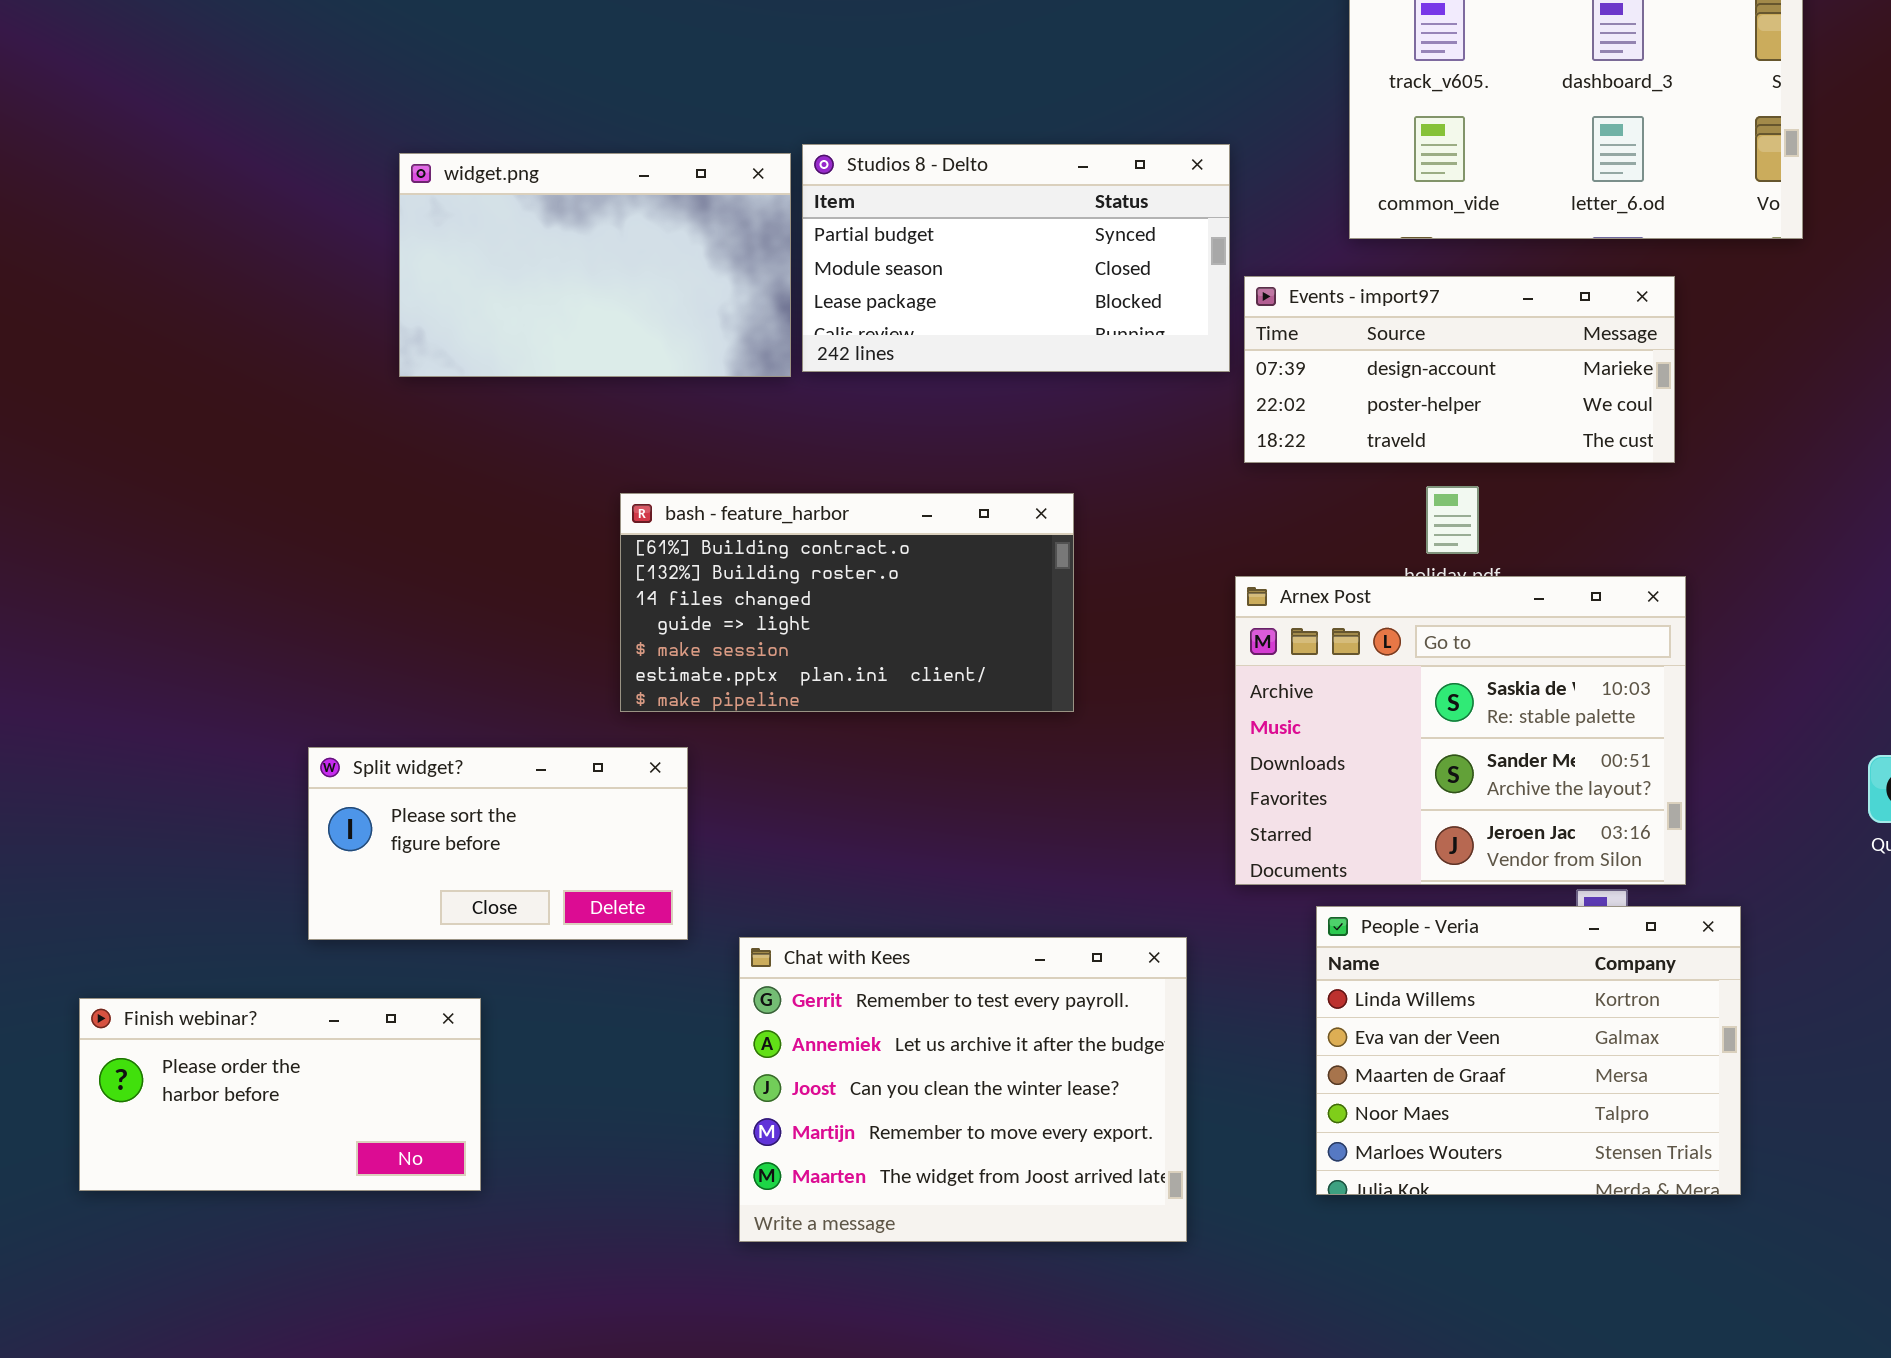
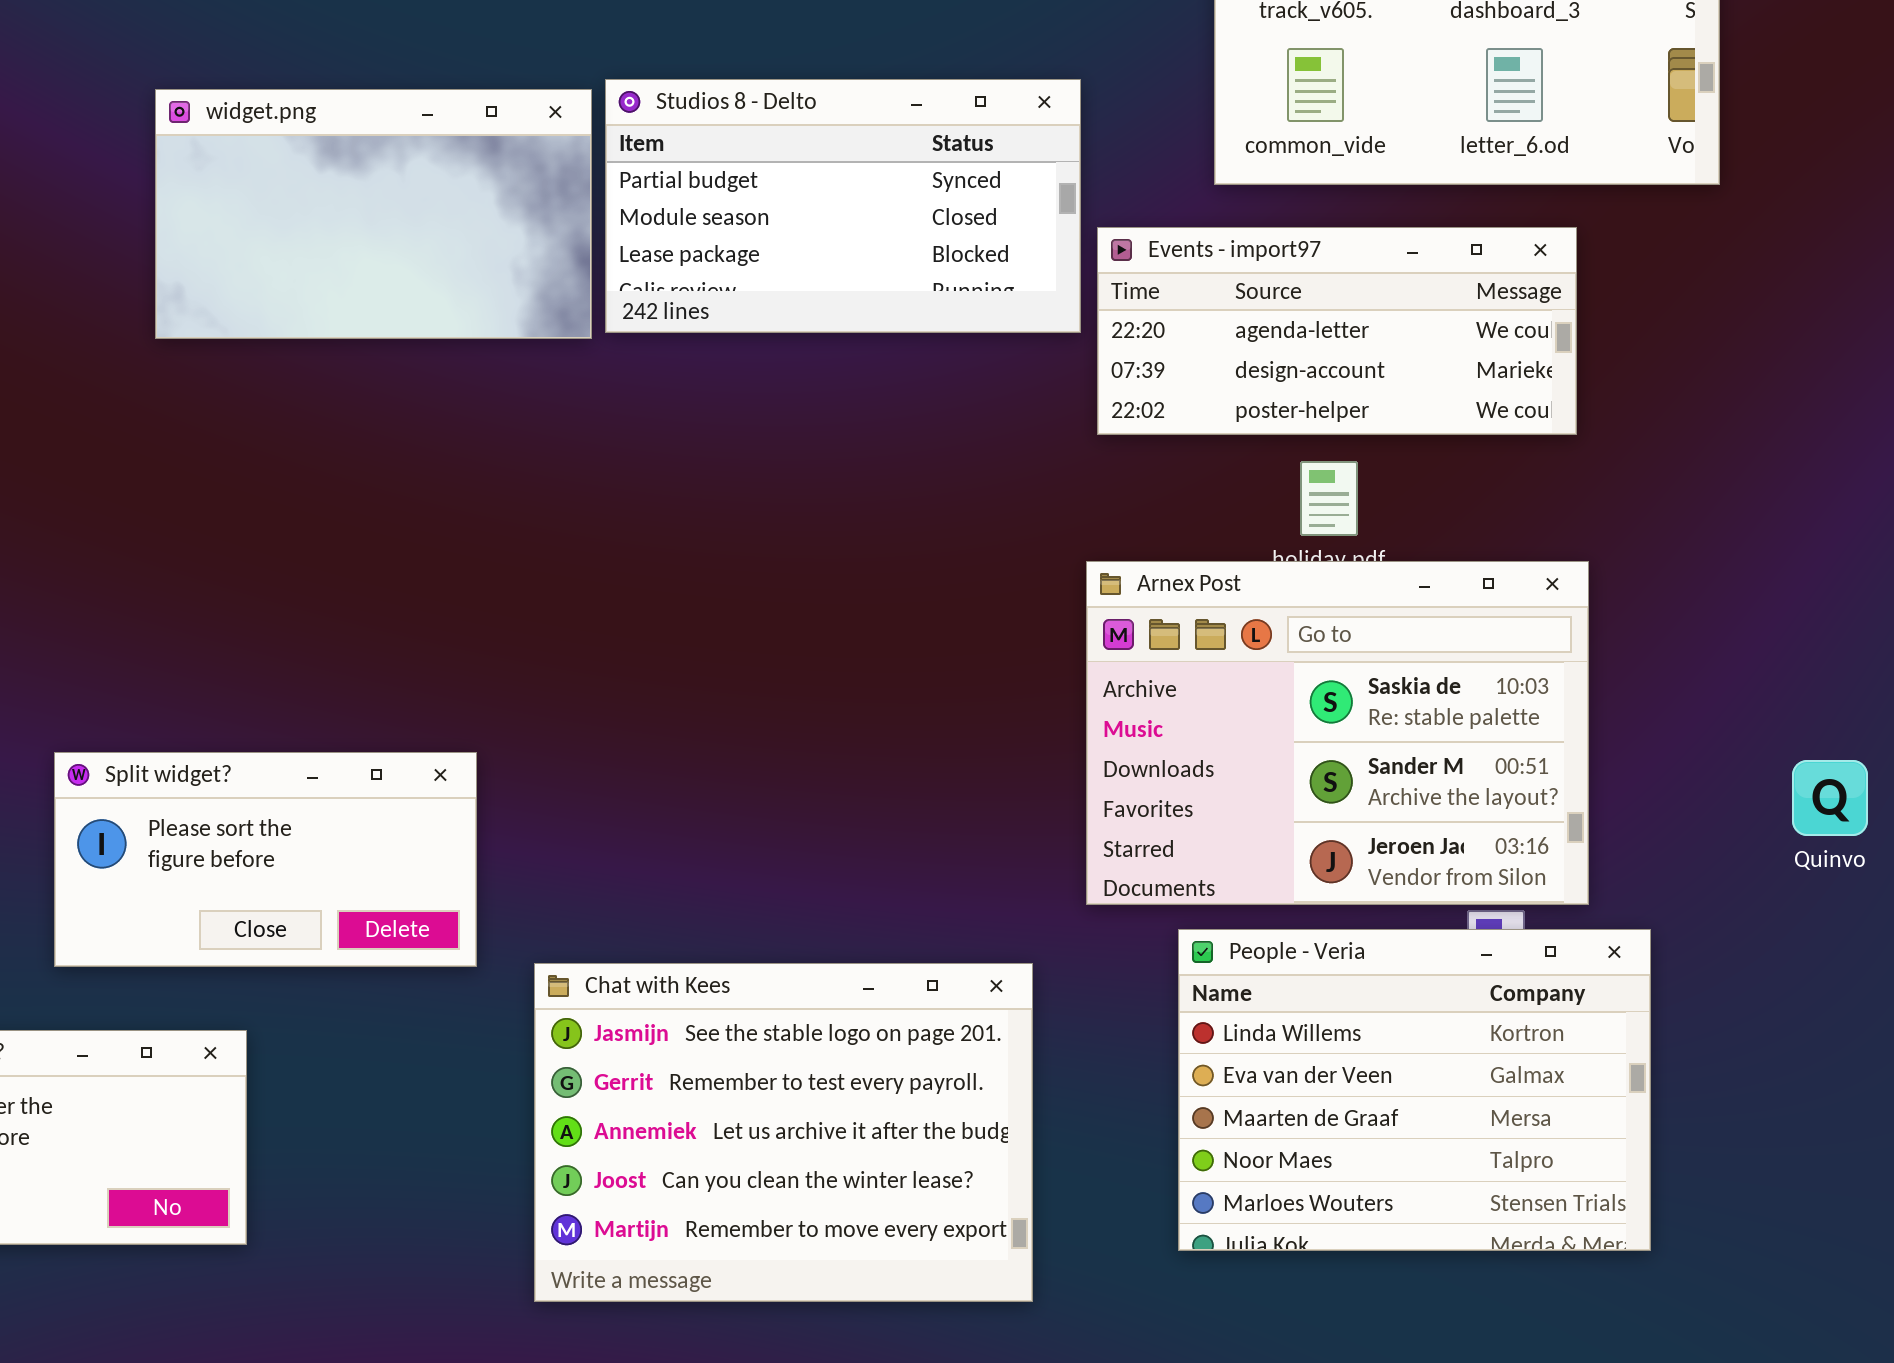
Events - import97: [1244,276,1675,463] -> [1097,227,1577,435], scrolled up 1 row
bash - feature_harbor: [620,493,1074,712] -> none, closed
Chat with Kees: [739,937,1187,1242] -> [534,963,1033,1302], scrolled up 1 row

